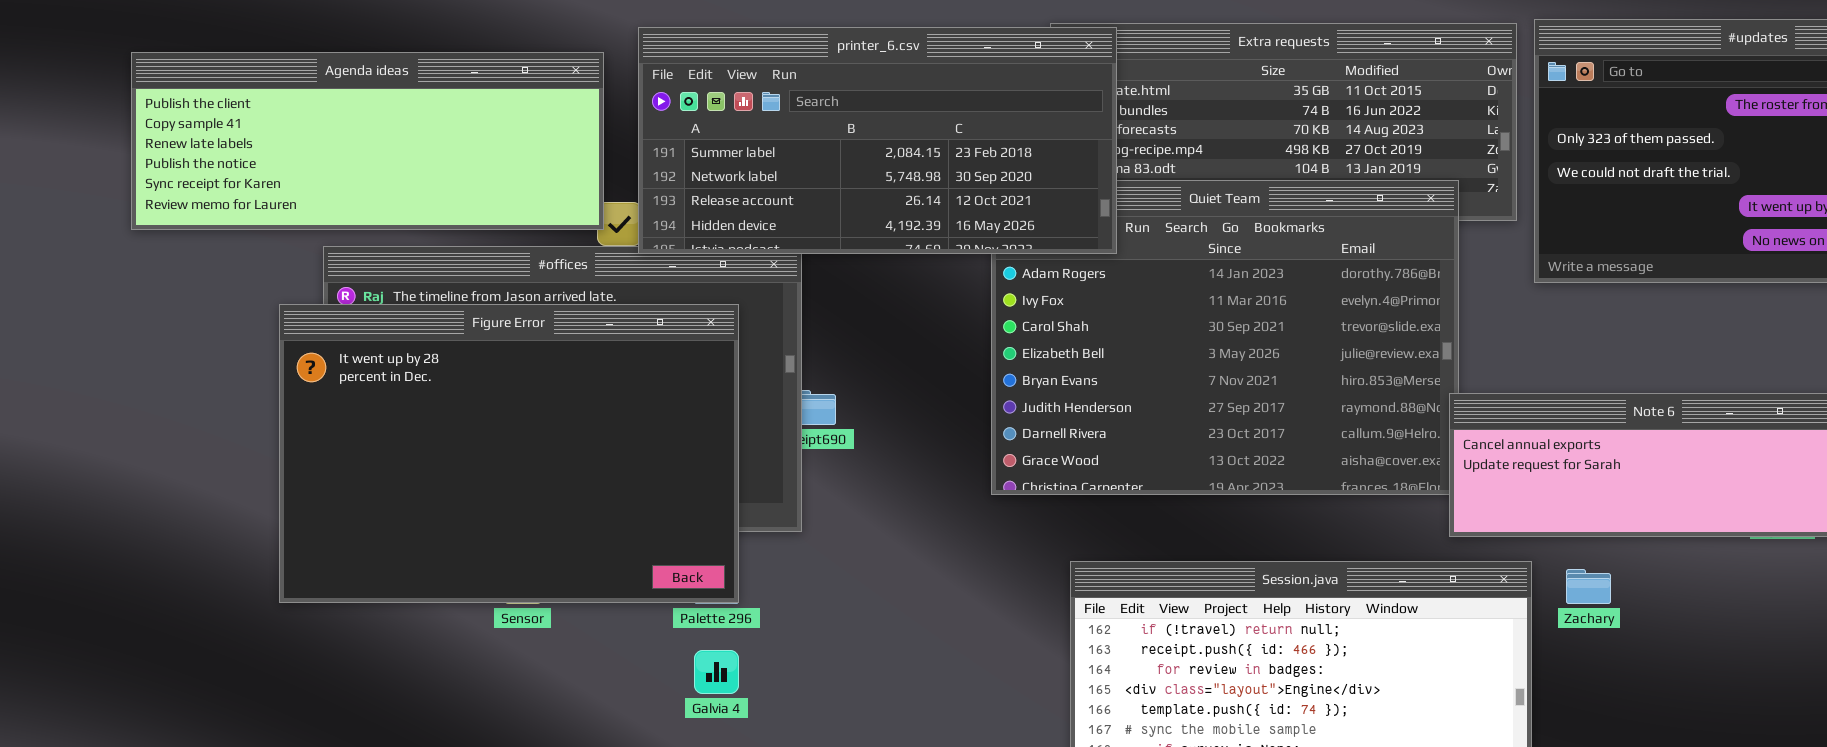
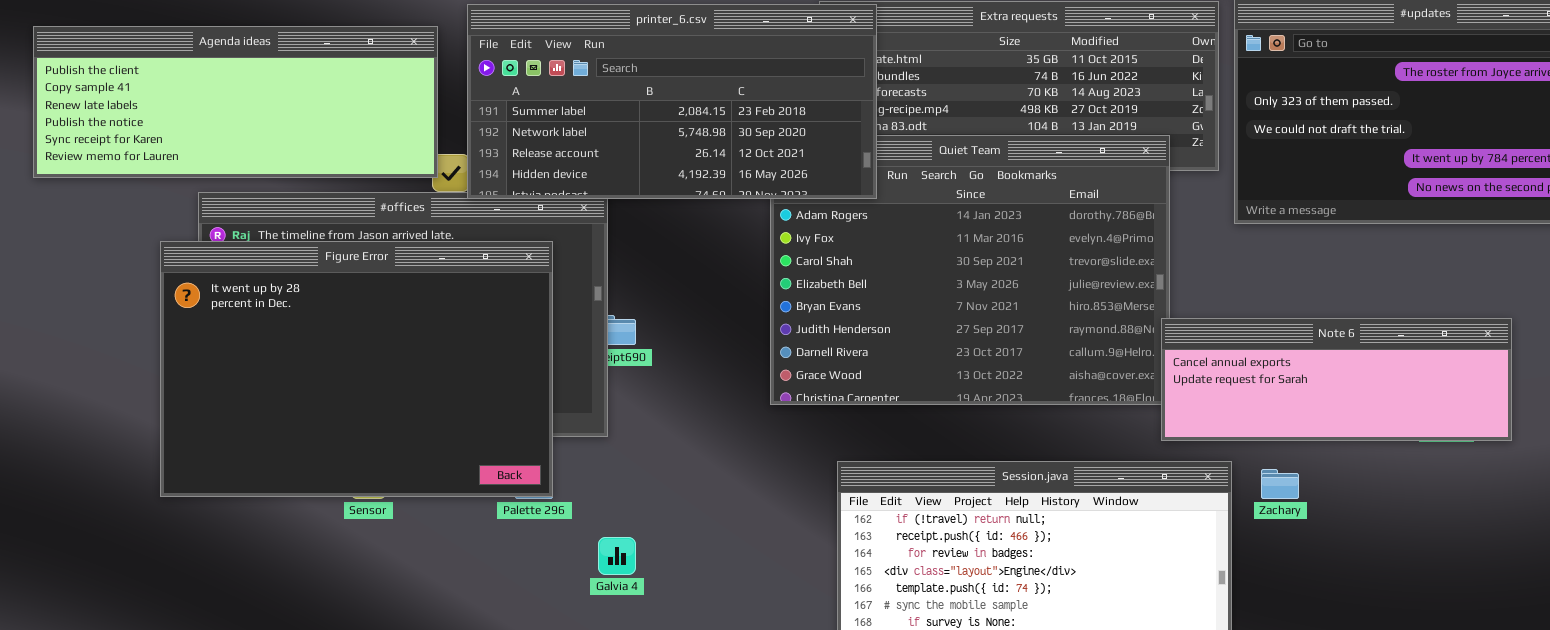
Galvia 4: [694,650,739,694] -> [598,537,636,575], moved

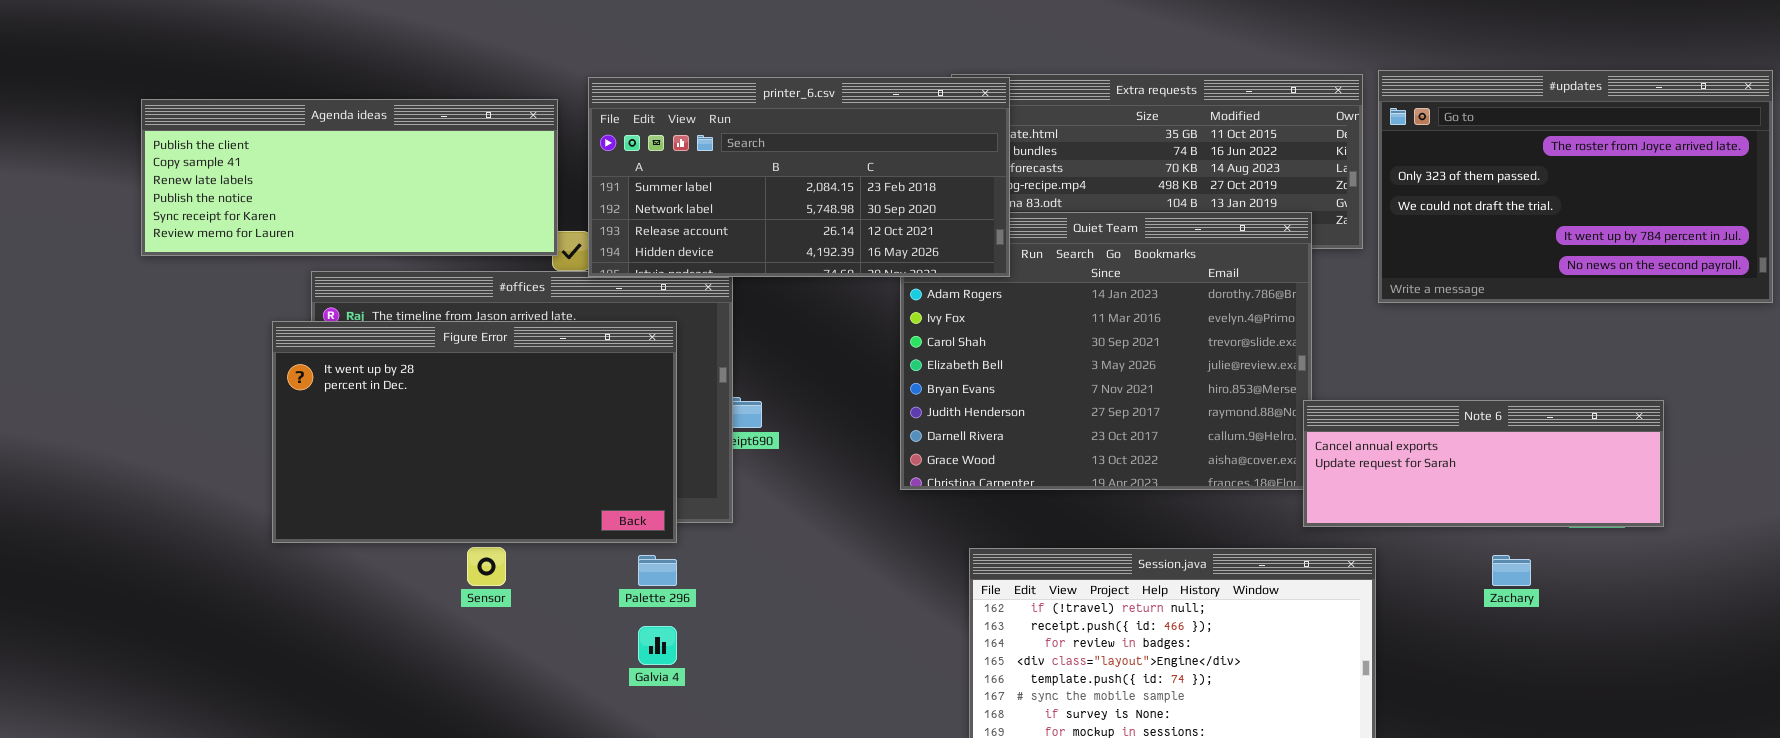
Figure Error: [160,241,553,497] -> [272,321,677,543], resized
Zachary: [1261,469,1299,499] -> [1492,555,1531,586], moved
Galvia 4: [598,537,636,575] -> [638,626,677,665], moved

